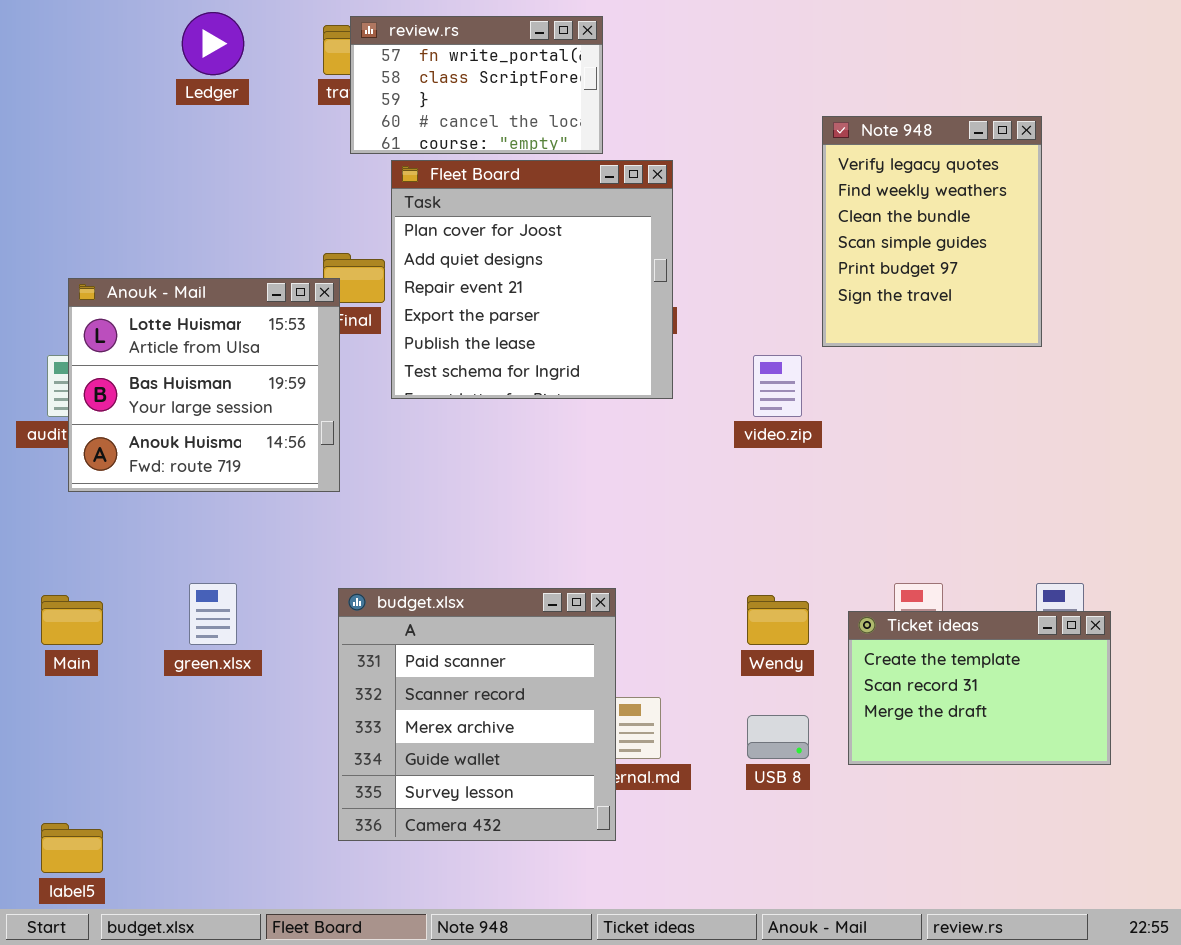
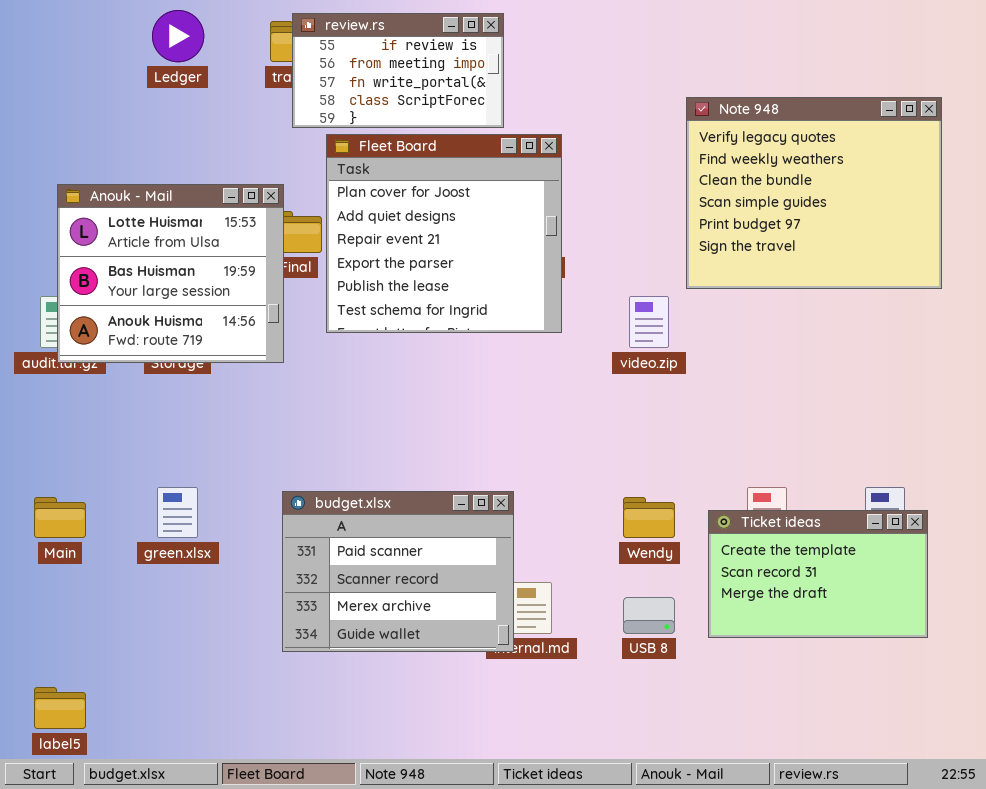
review.rs: [350,16,603,154] -> [292,13,504,128], scrolled up 2 rows
Note 948: [822,116,1042,347] -> [686,97,942,289], resized
Anouk - Mail: [68,278,340,492] -> [57,184,284,363], moved
budget.xlsx: [338,588,616,841] -> [282,491,514,652], resized

